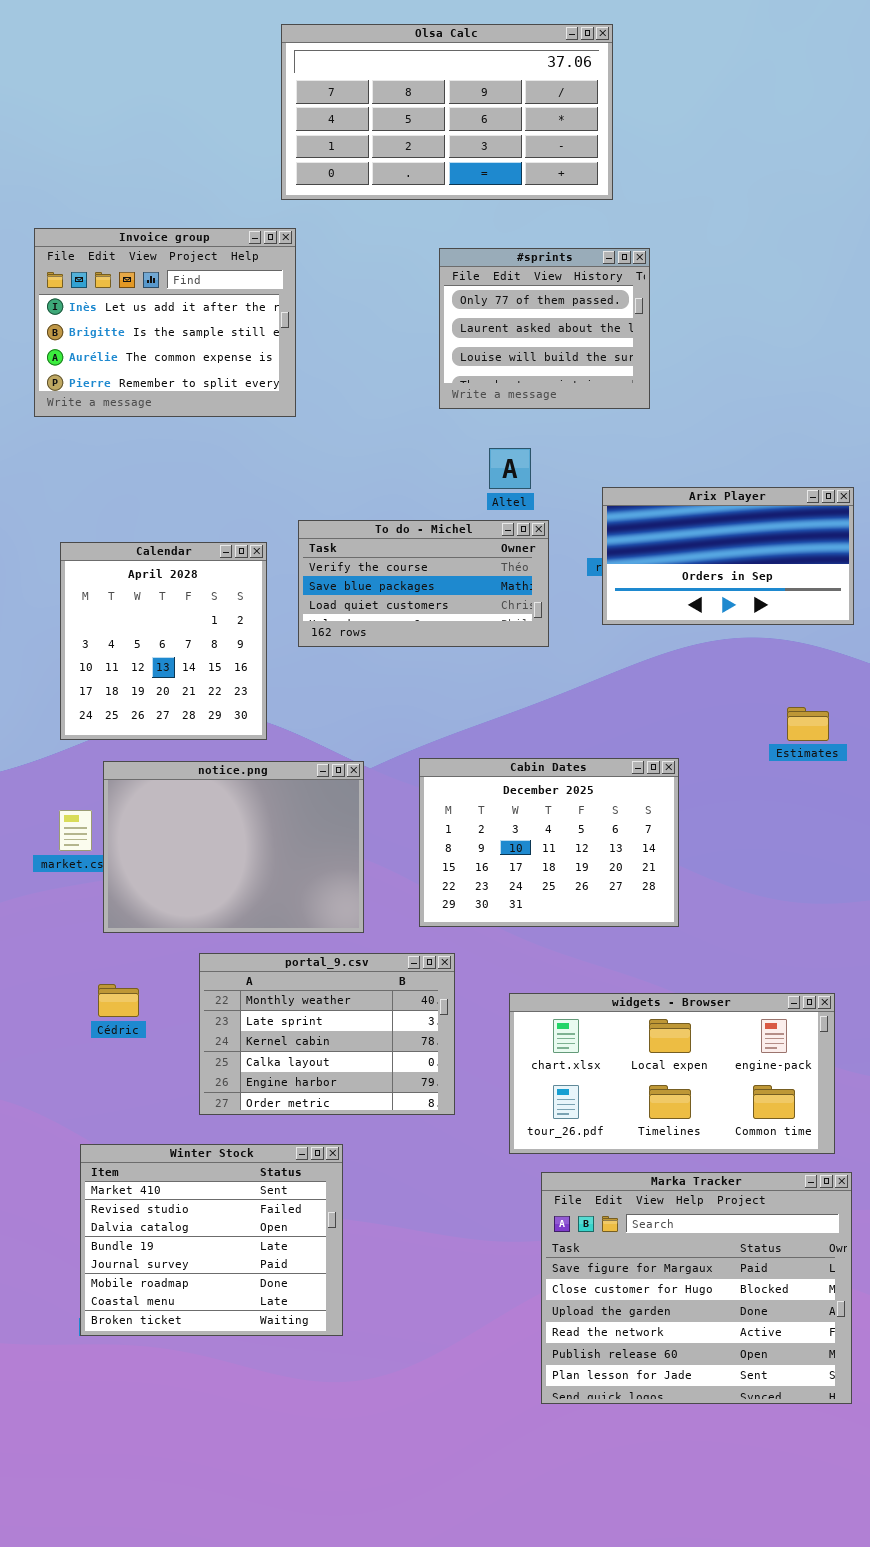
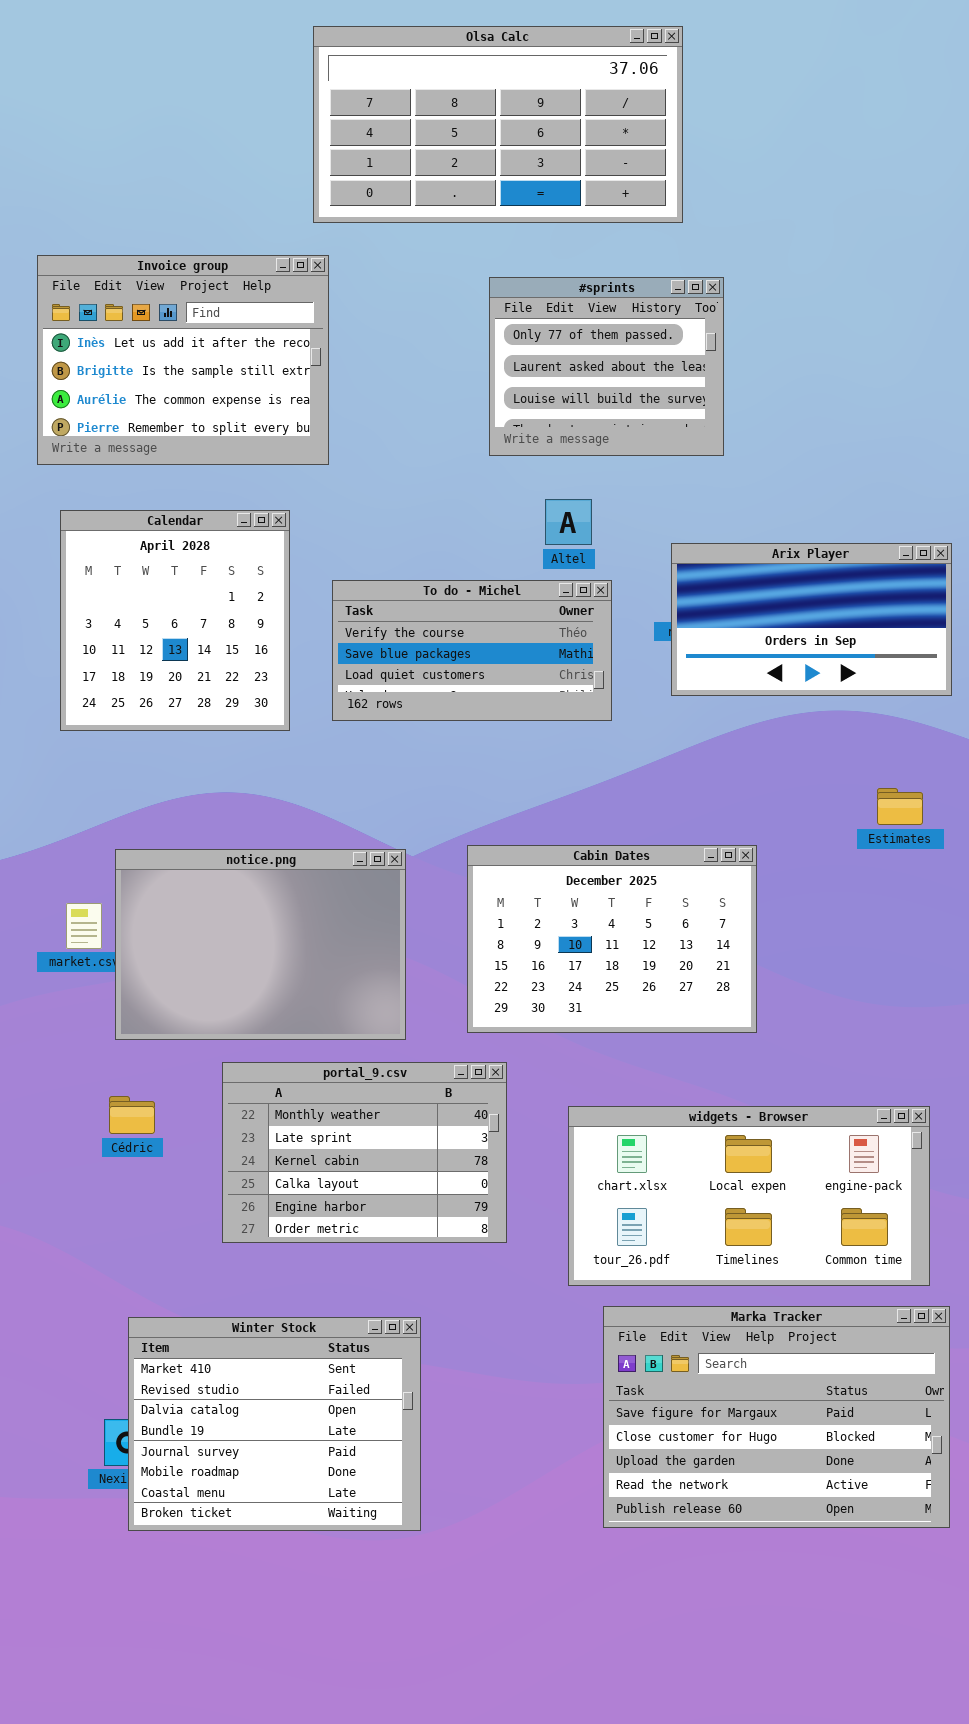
Calendar: [60,542,267,740] -> [60,510,290,731], moved
Winter Stock: [80,1144,343,1336] -> [128,1317,421,1531], moved
Marka Tracker: [541,1172,852,1404] -> [603,1306,950,1528], resized

